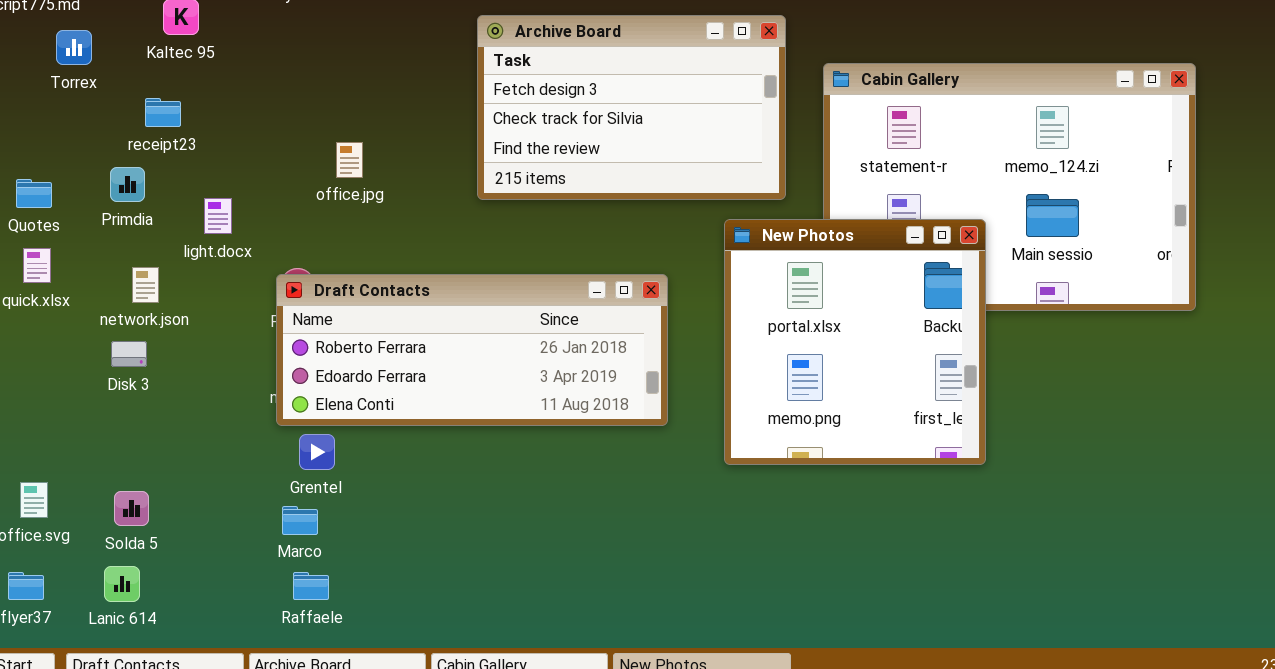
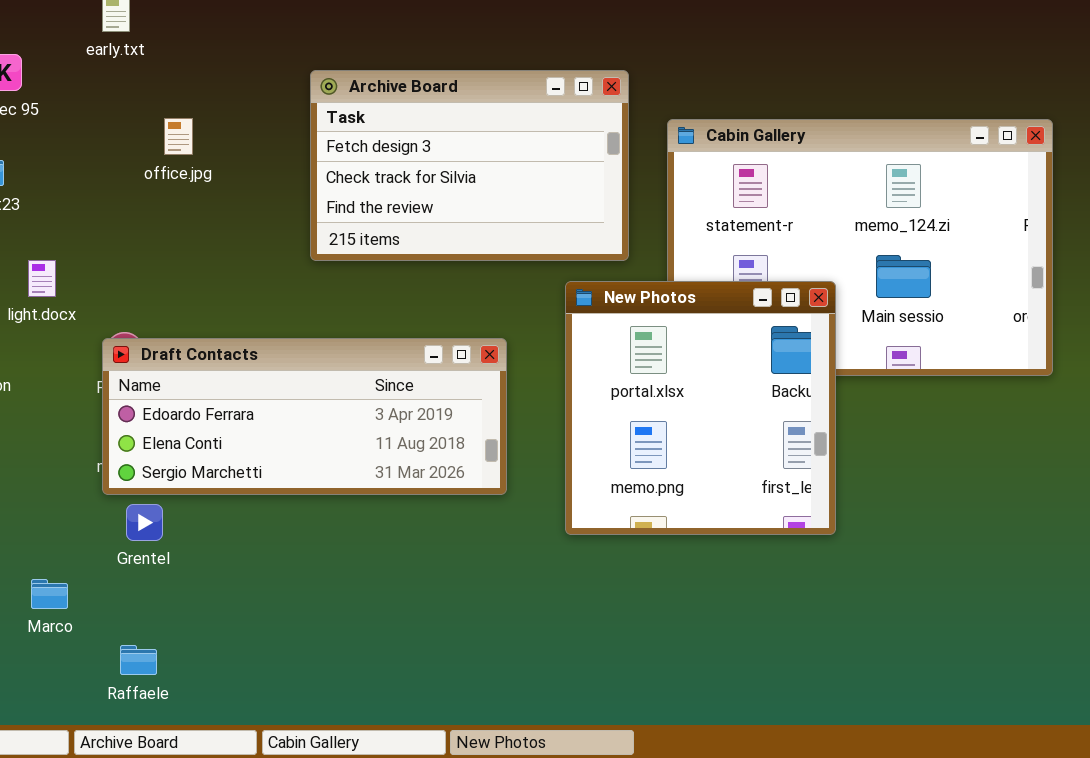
office.jpg: [336,142,363,178] -> [164,118,193,155], moved
Draft Contacts: [276,274,668,426] -> [102,338,507,495], scrolled down 1 row
Marco: [282,506,318,535] -> [31,579,68,609], moved

